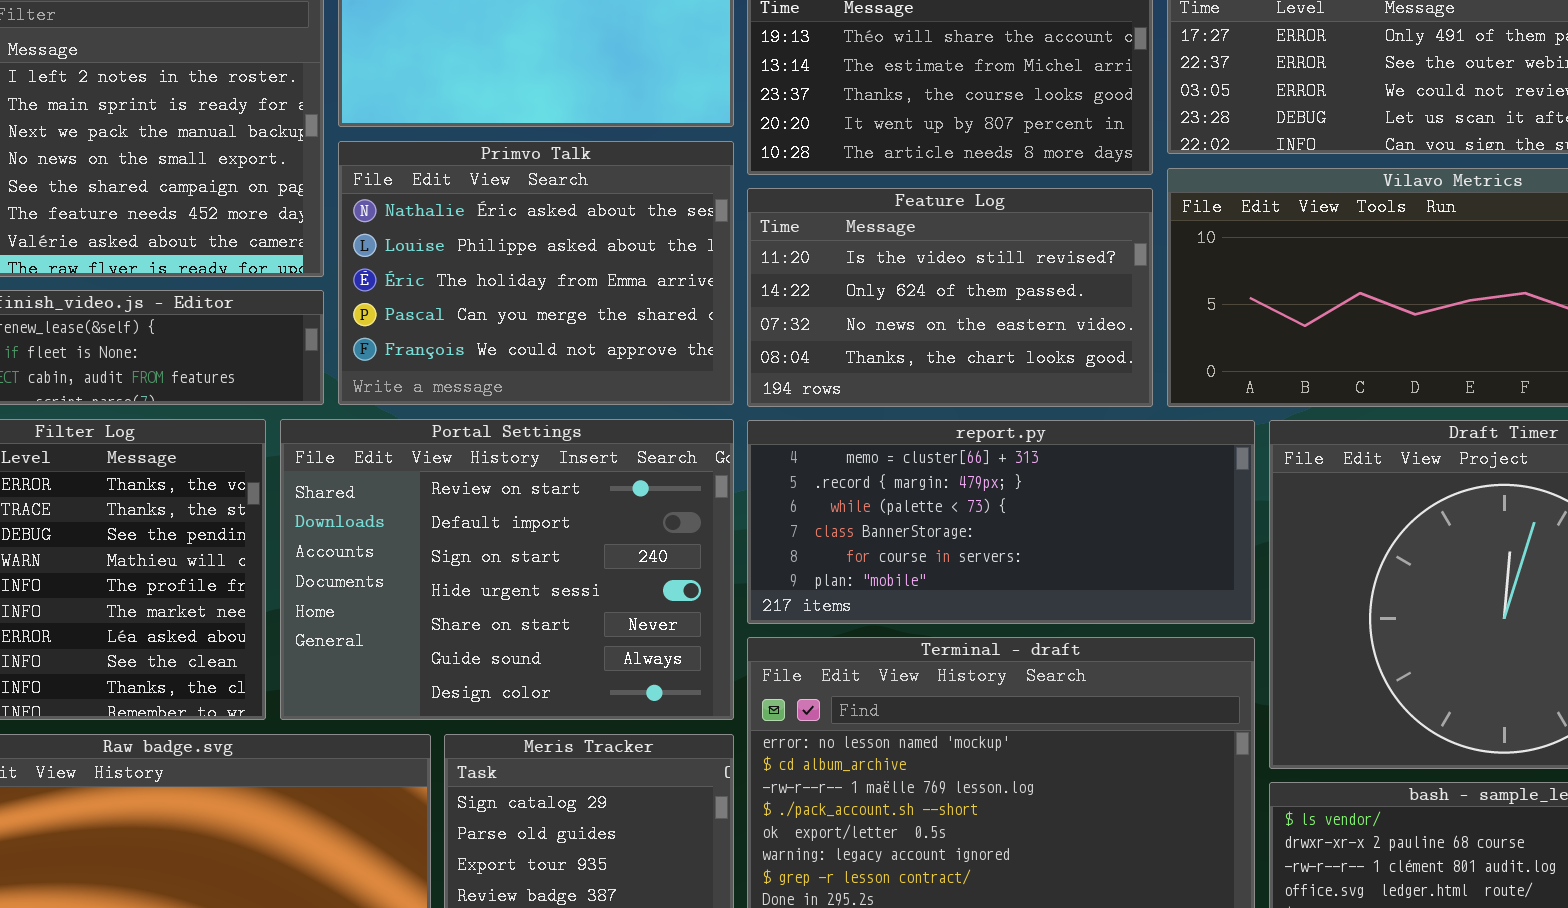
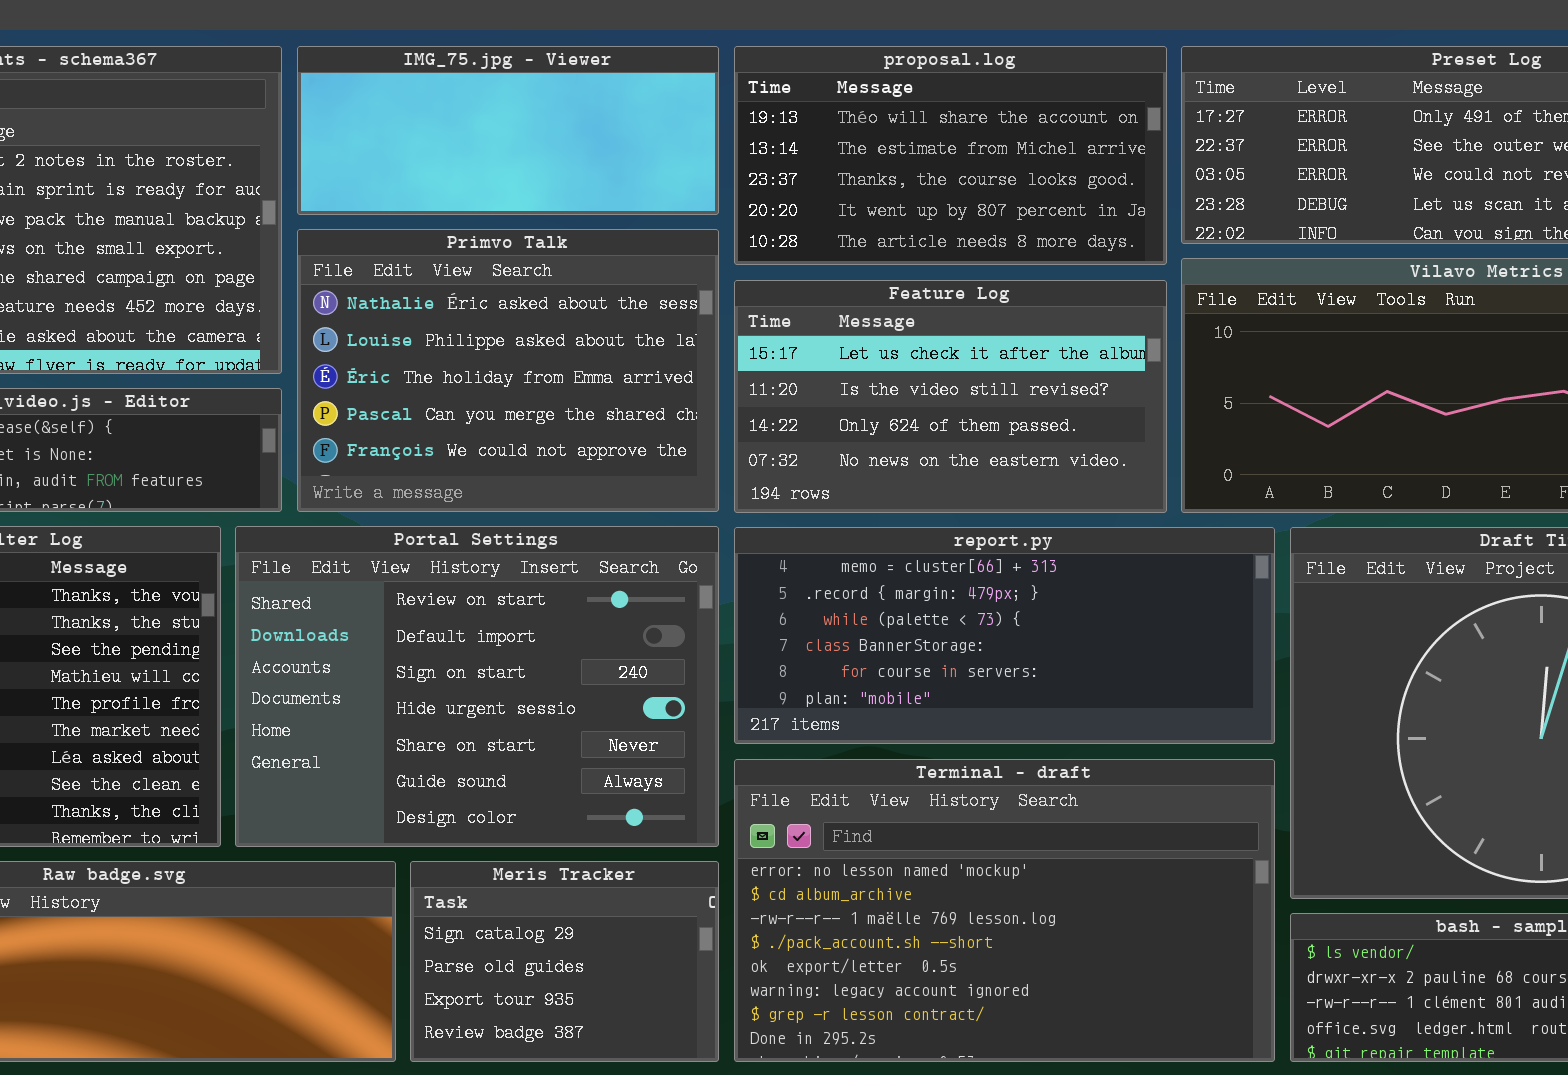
Feature Log: [747,188,1153,407] -> [734,280,1167,513], scrolled up 1 row

